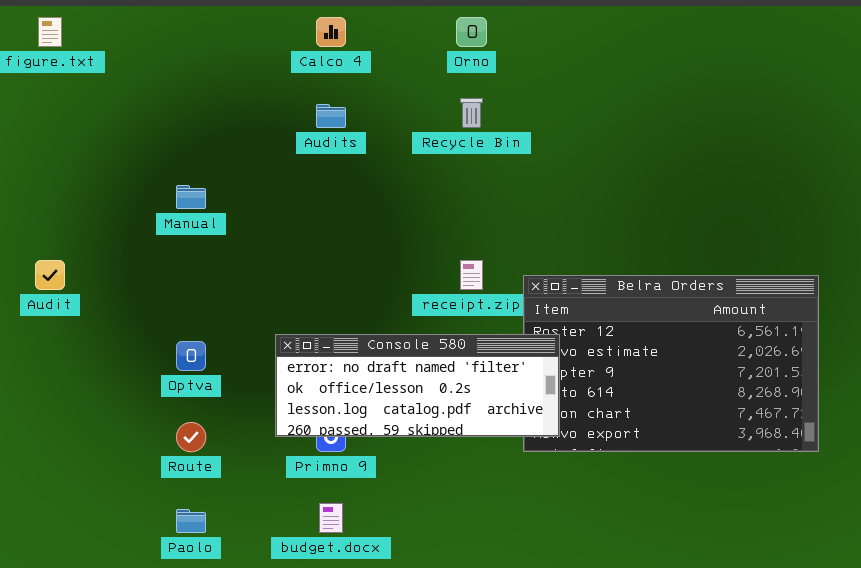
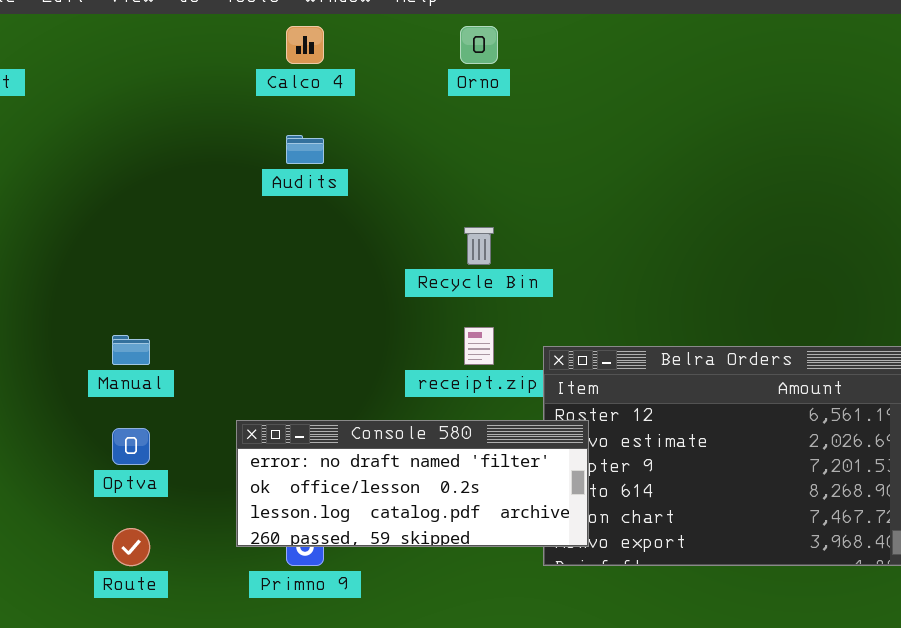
Recycle Bin: [460,98,483,128] -> [464,227,494,265], moved
Manual: [176,185,206,209] -> [112,335,150,365], moved

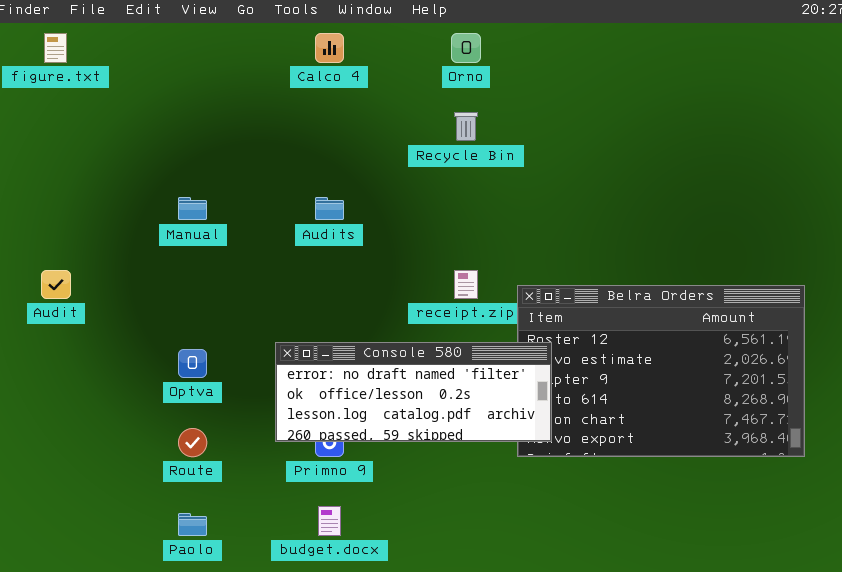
Audits: [286,135,324,164] -> [315,197,344,220], moved
Recycle Bin: [464,227,494,265] -> [454,112,478,141], moved
Manual: [112,335,150,365] -> [178,197,207,220], moved

